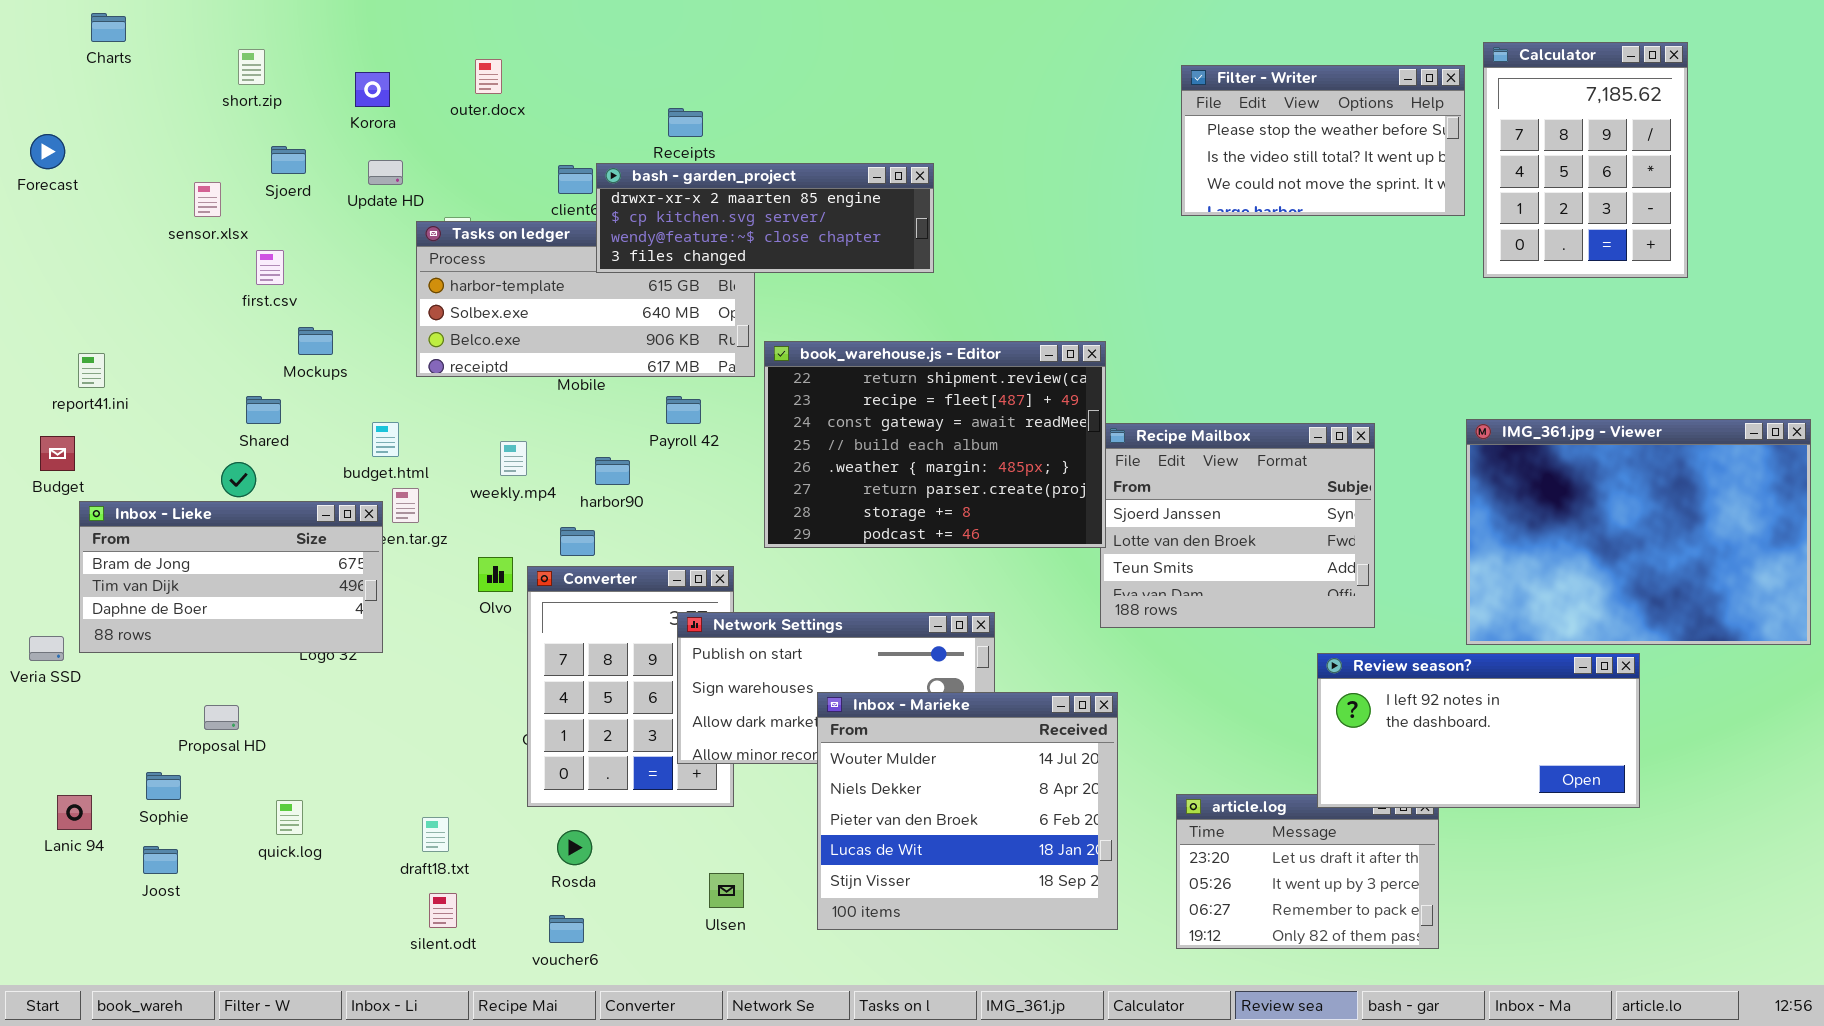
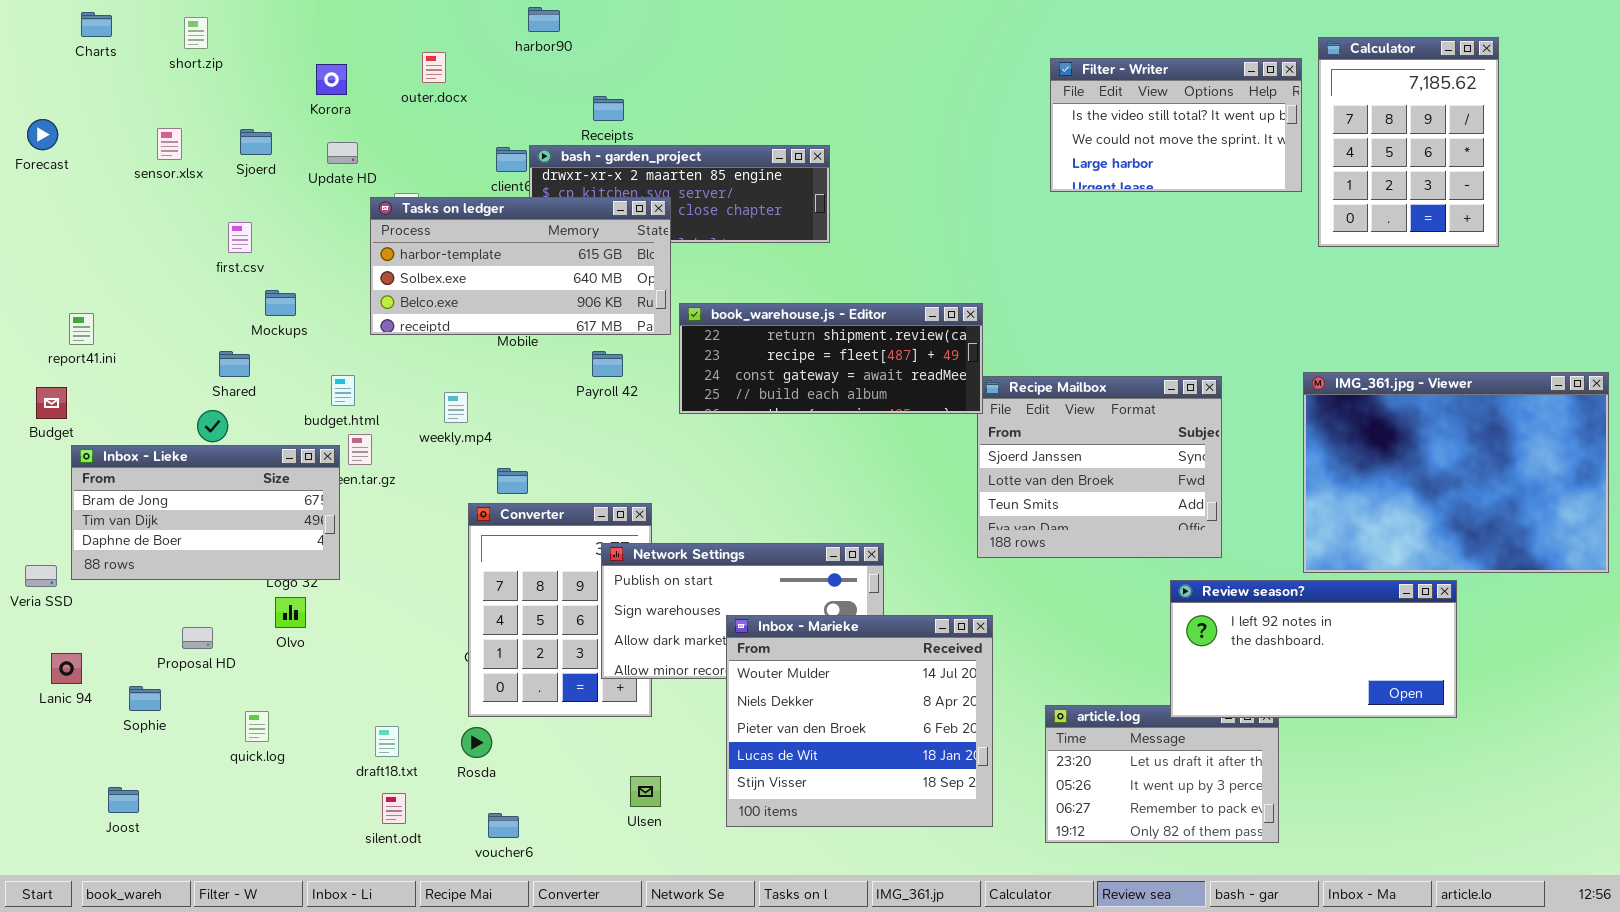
short.zip: [238,49,265,85] -> [184,17,208,49], moved
Filter - Writer: [1181,65,1465,216] -> [1050,58,1302,192], scrolled down 1 row
sensor.xlsx: [194,182,221,217] -> [157,128,182,160], moved
Tasks on ledger: [416,221,755,377] -> [370,197,671,335], raised
book_warehouse.js - Editor: [764,341,1106,548] -> [679,303,983,414], resized
harbor90: [595,457,630,485] -> [528,7,560,32], moved
Olvo: [478,557,513,592] -> [275,597,306,628], moved
Lanic 94: [57,795,92,830] -> [51,653,82,684], moved
Rosda: [557,830,592,865] -> [461,727,492,758], moved
Joost: [143,846,178,874] -> [108,787,139,813], moved

